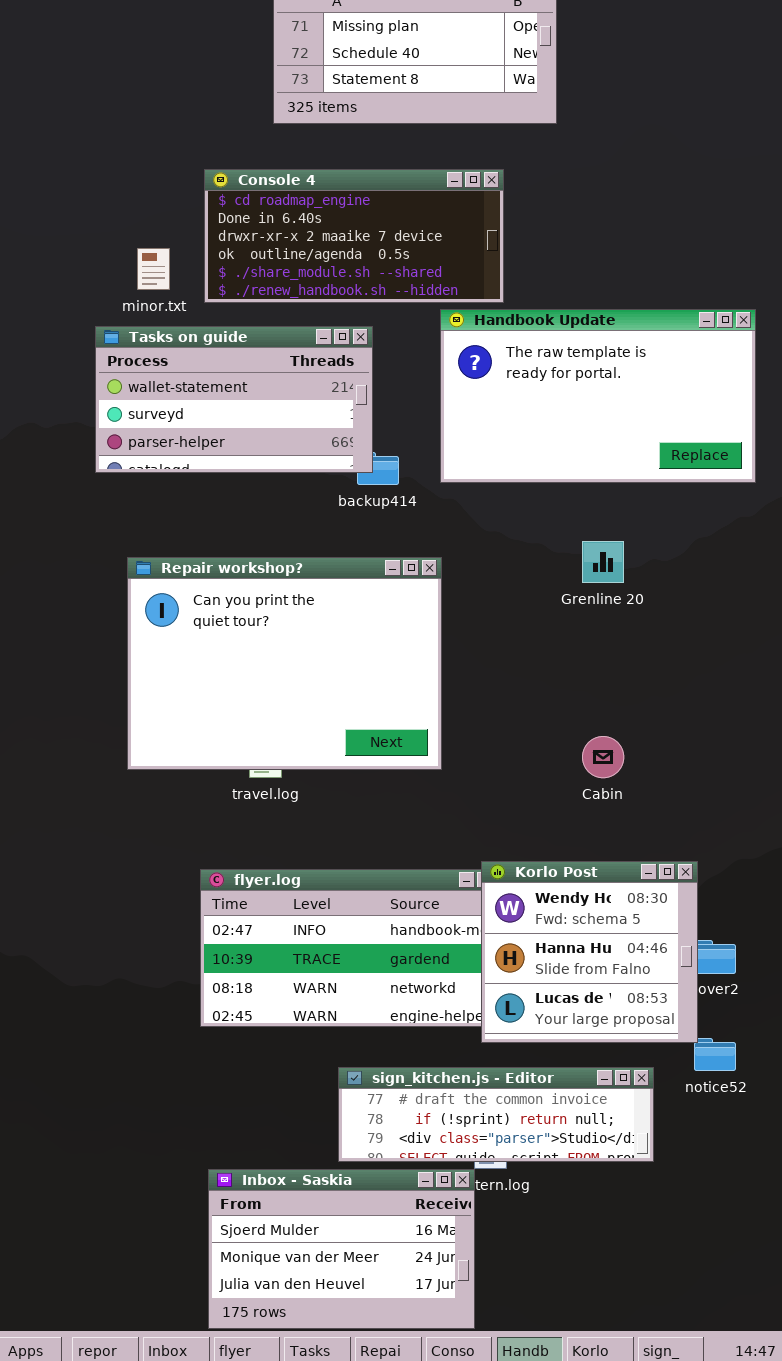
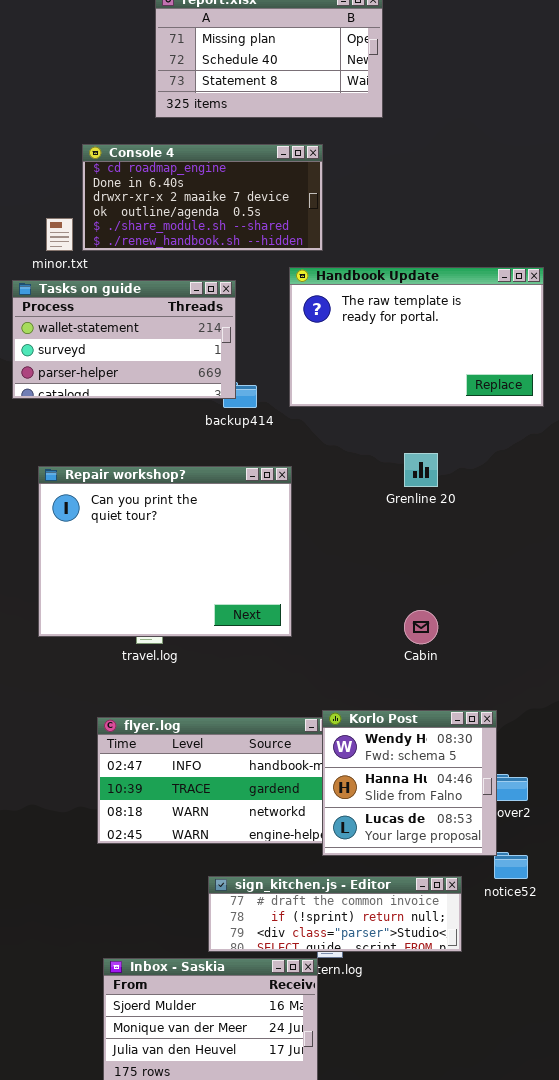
Console 4: [204,169,504,303] -> [82,144,323,251], moved

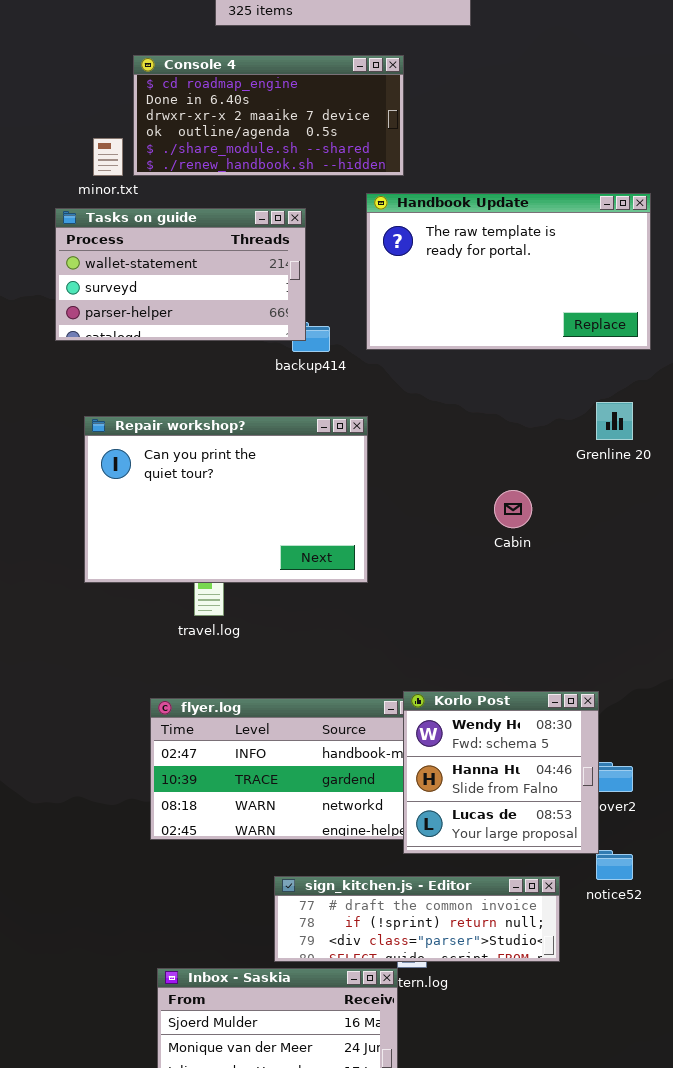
Grenline 20: [404,453,438,487] -> [596,402,633,440], moved
Repair workshop?: [38,466,292,637] -> [84,416,368,583], resized
Cabin: [404,610,438,644] -> [494,490,532,528], moved

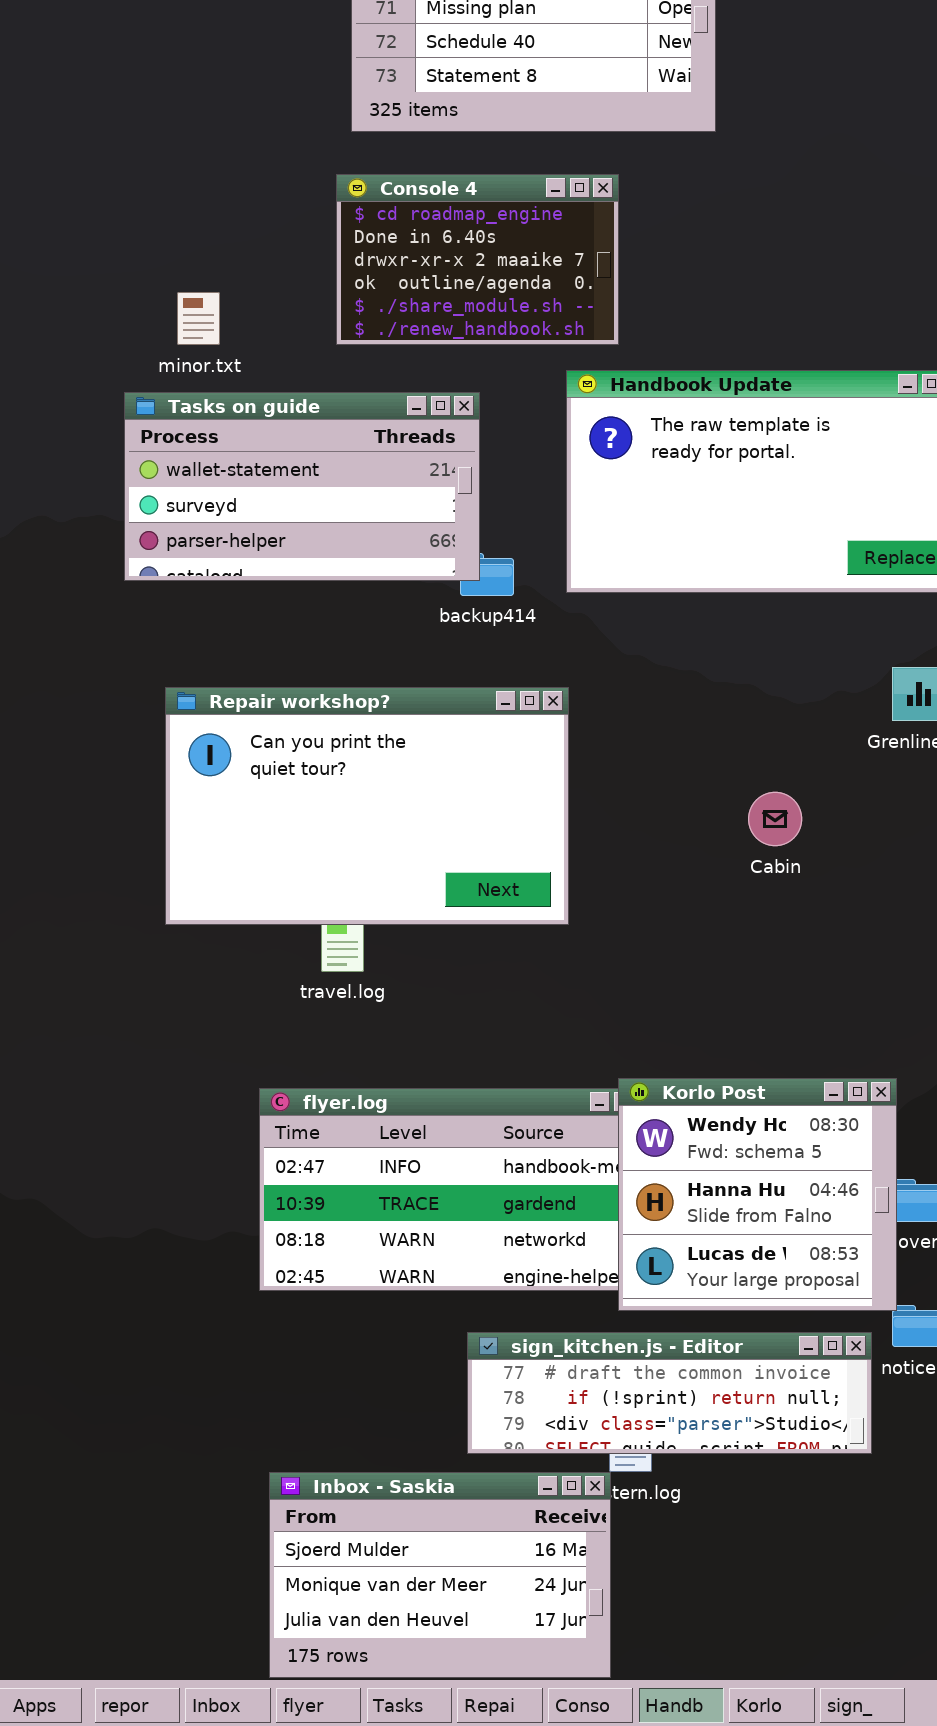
Console 4: [133,55,404,176] -> [336,174,619,345], resized
sign_kitchen.js - Editor: [274,876,560,962] -> [467,1332,872,1454], moved

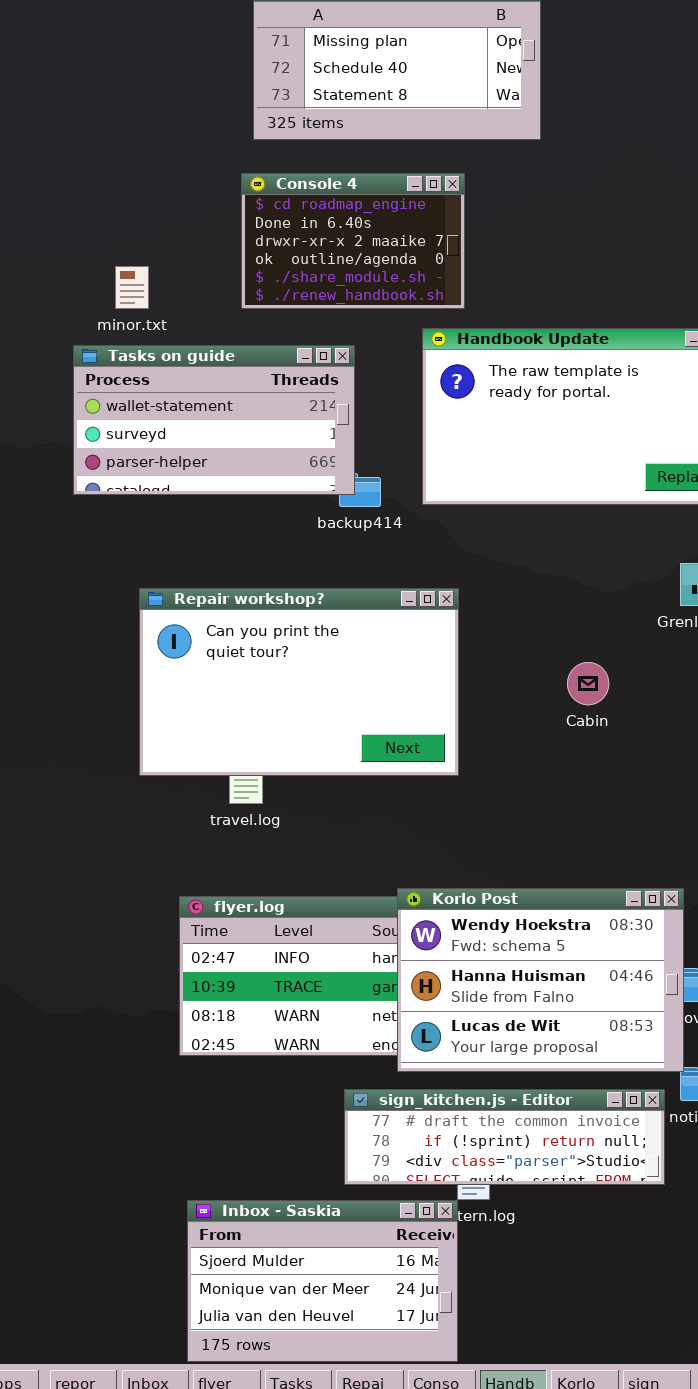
Repair workshop?: [165,687,569,925] -> [139,588,459,776], moved
Korlo Post: [618,1078,897,1311] -> [397,888,684,1072], resized

